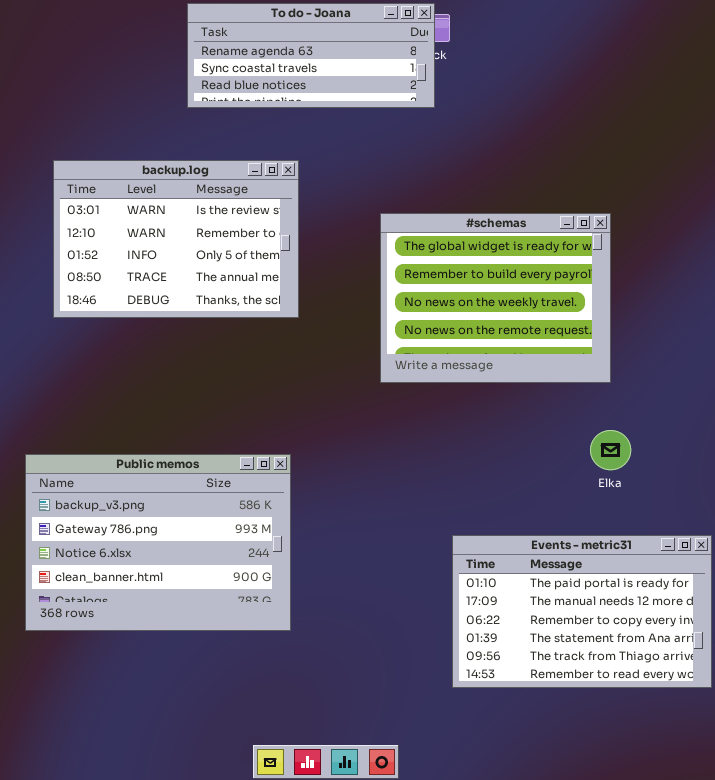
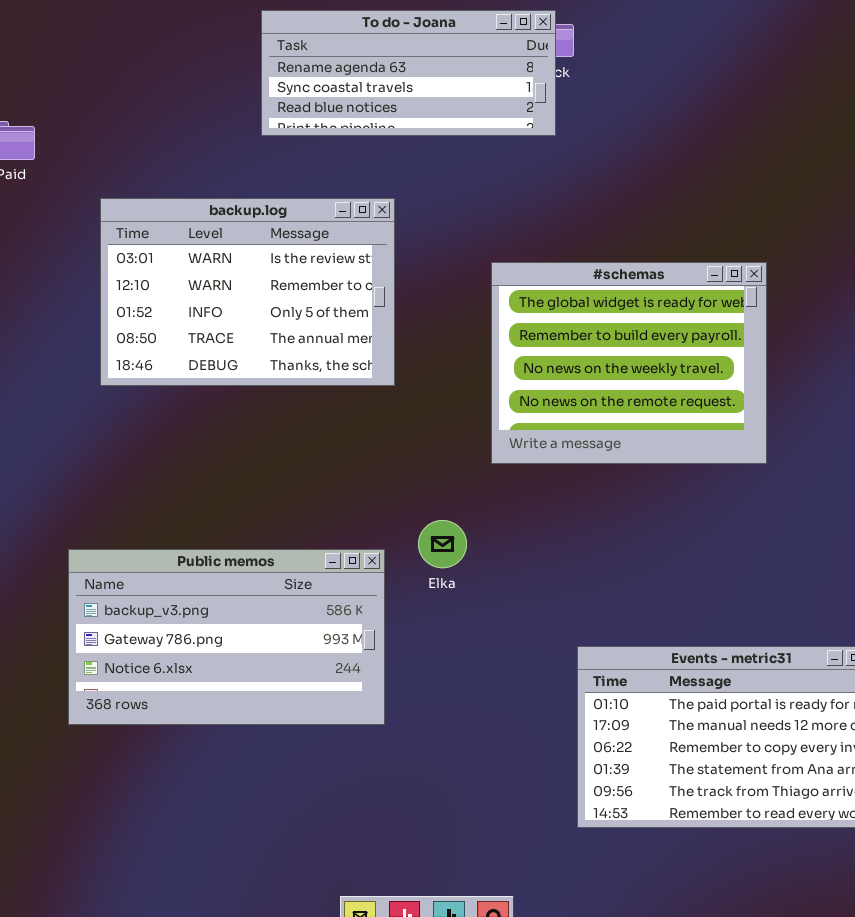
Elka: [590,430,631,470] -> [418,520,467,568], moved
Public memos: [25,454,291,631] -> [68,549,385,725], resized

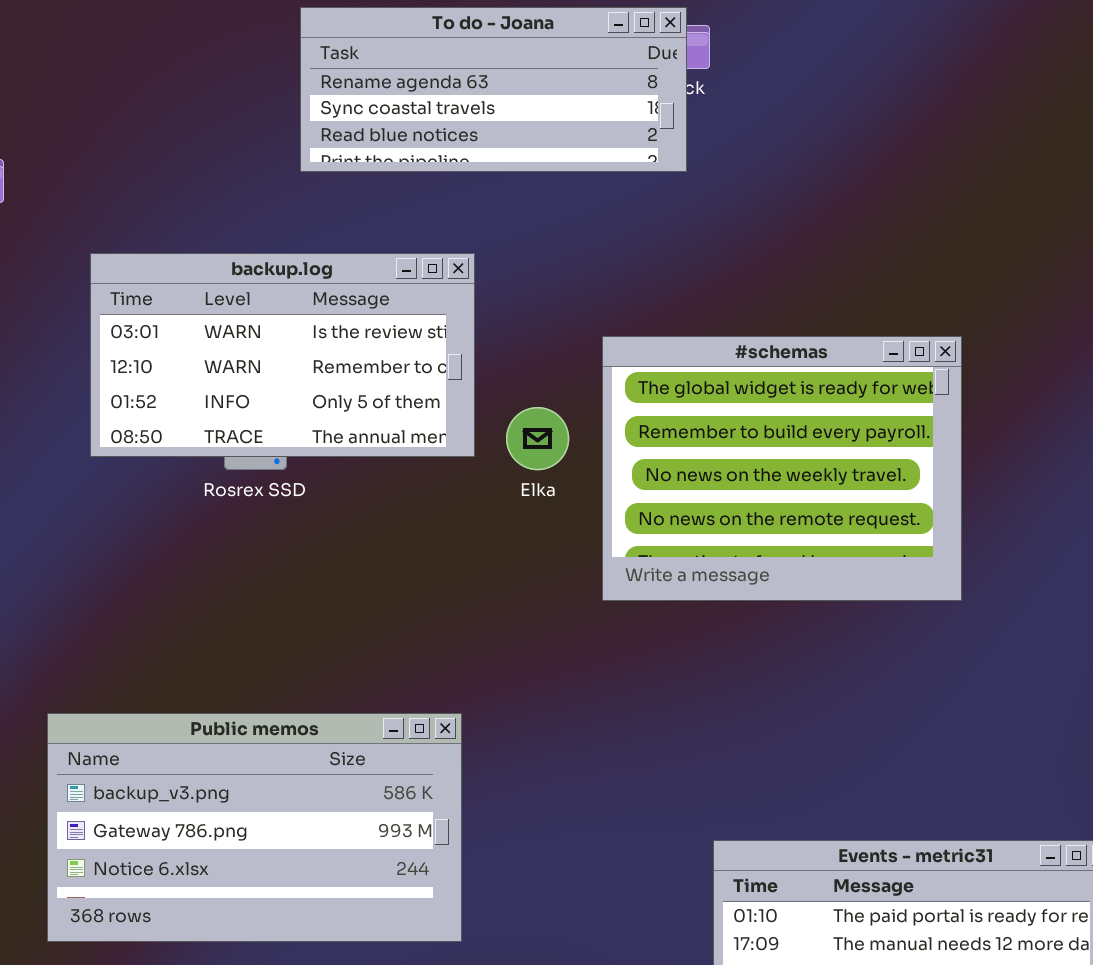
backup.log: [100,198,395,386] -> [90,253,475,457], resized
Elka: [418,520,467,568] -> [506,407,569,470], moved

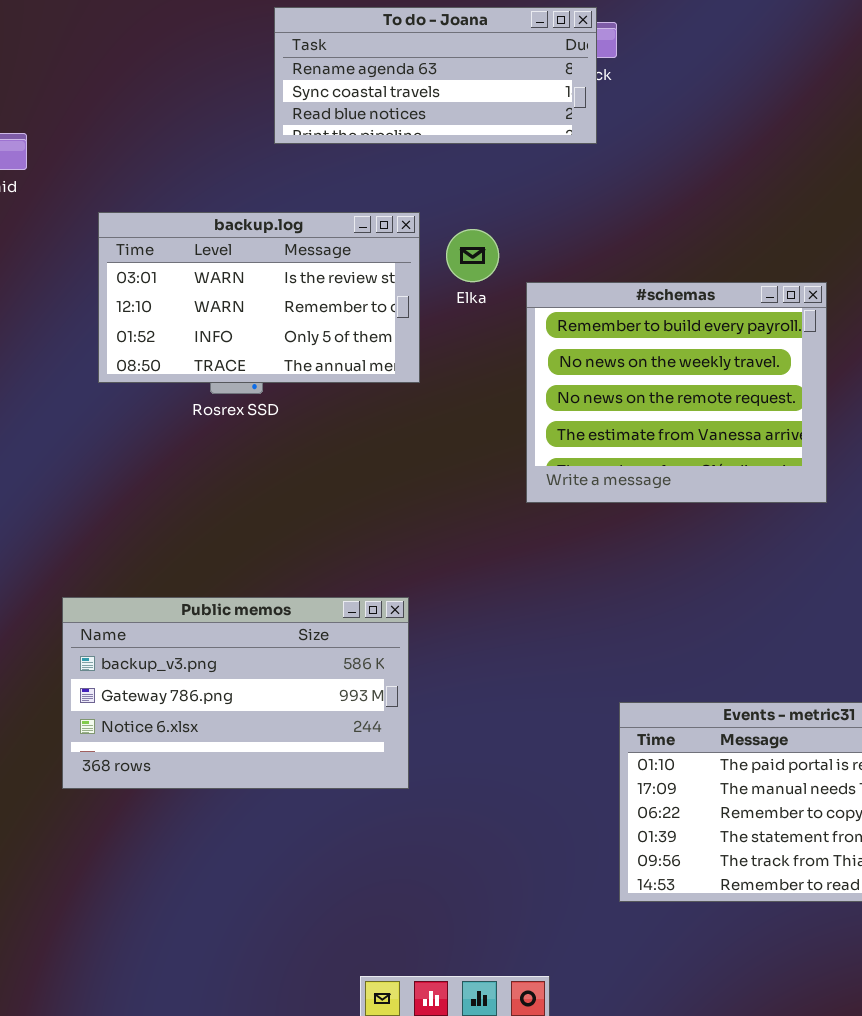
#schemas: [602,336,962,601] -> [526,282,827,503], scrolled down 1 row
Elka: [506,407,569,470] -> [446,229,499,282], moved

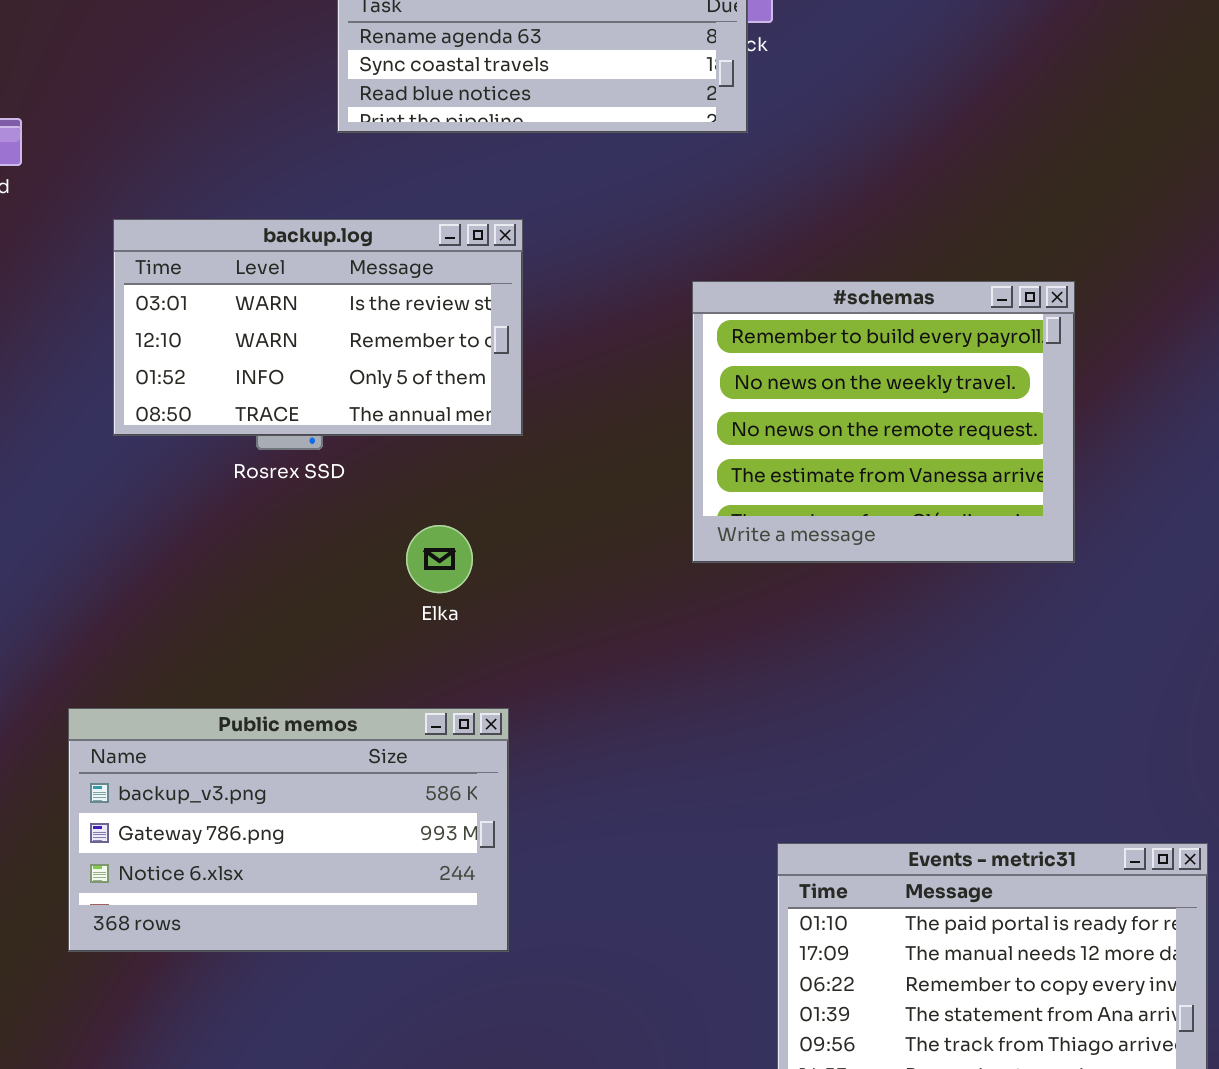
Elka: [446,229,499,282] -> [406,525,473,593], moved
#schemas: [526,282,827,503] -> [692,281,1075,563], moved

